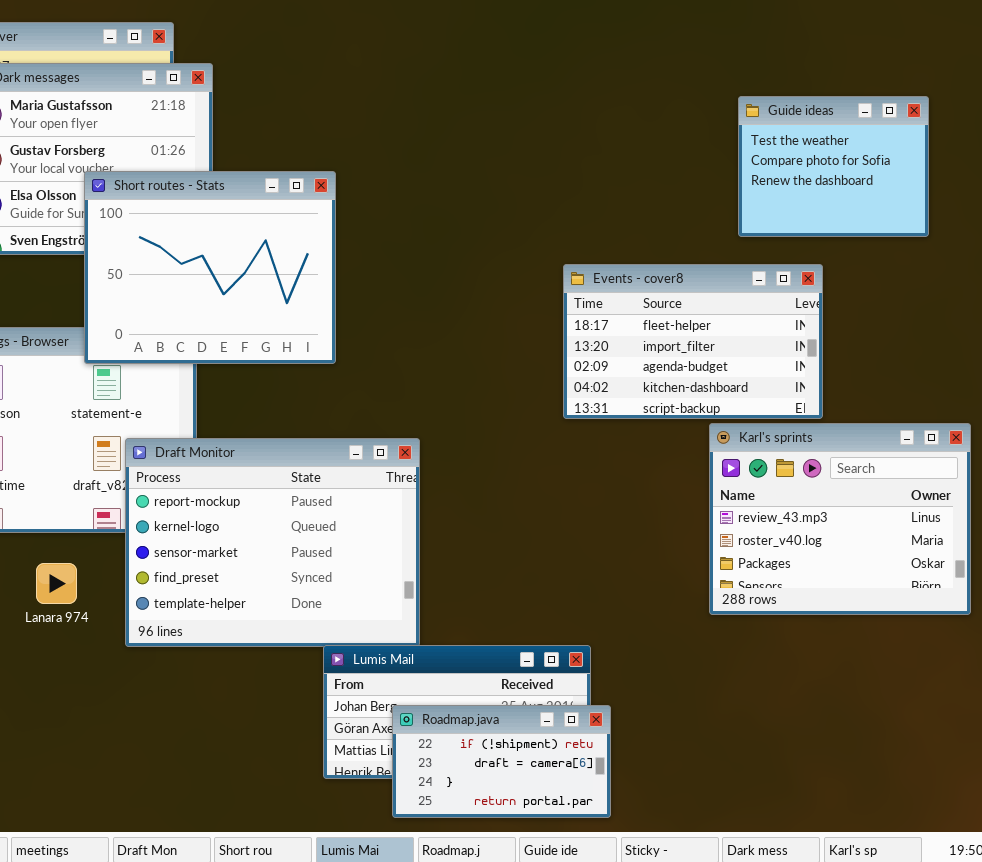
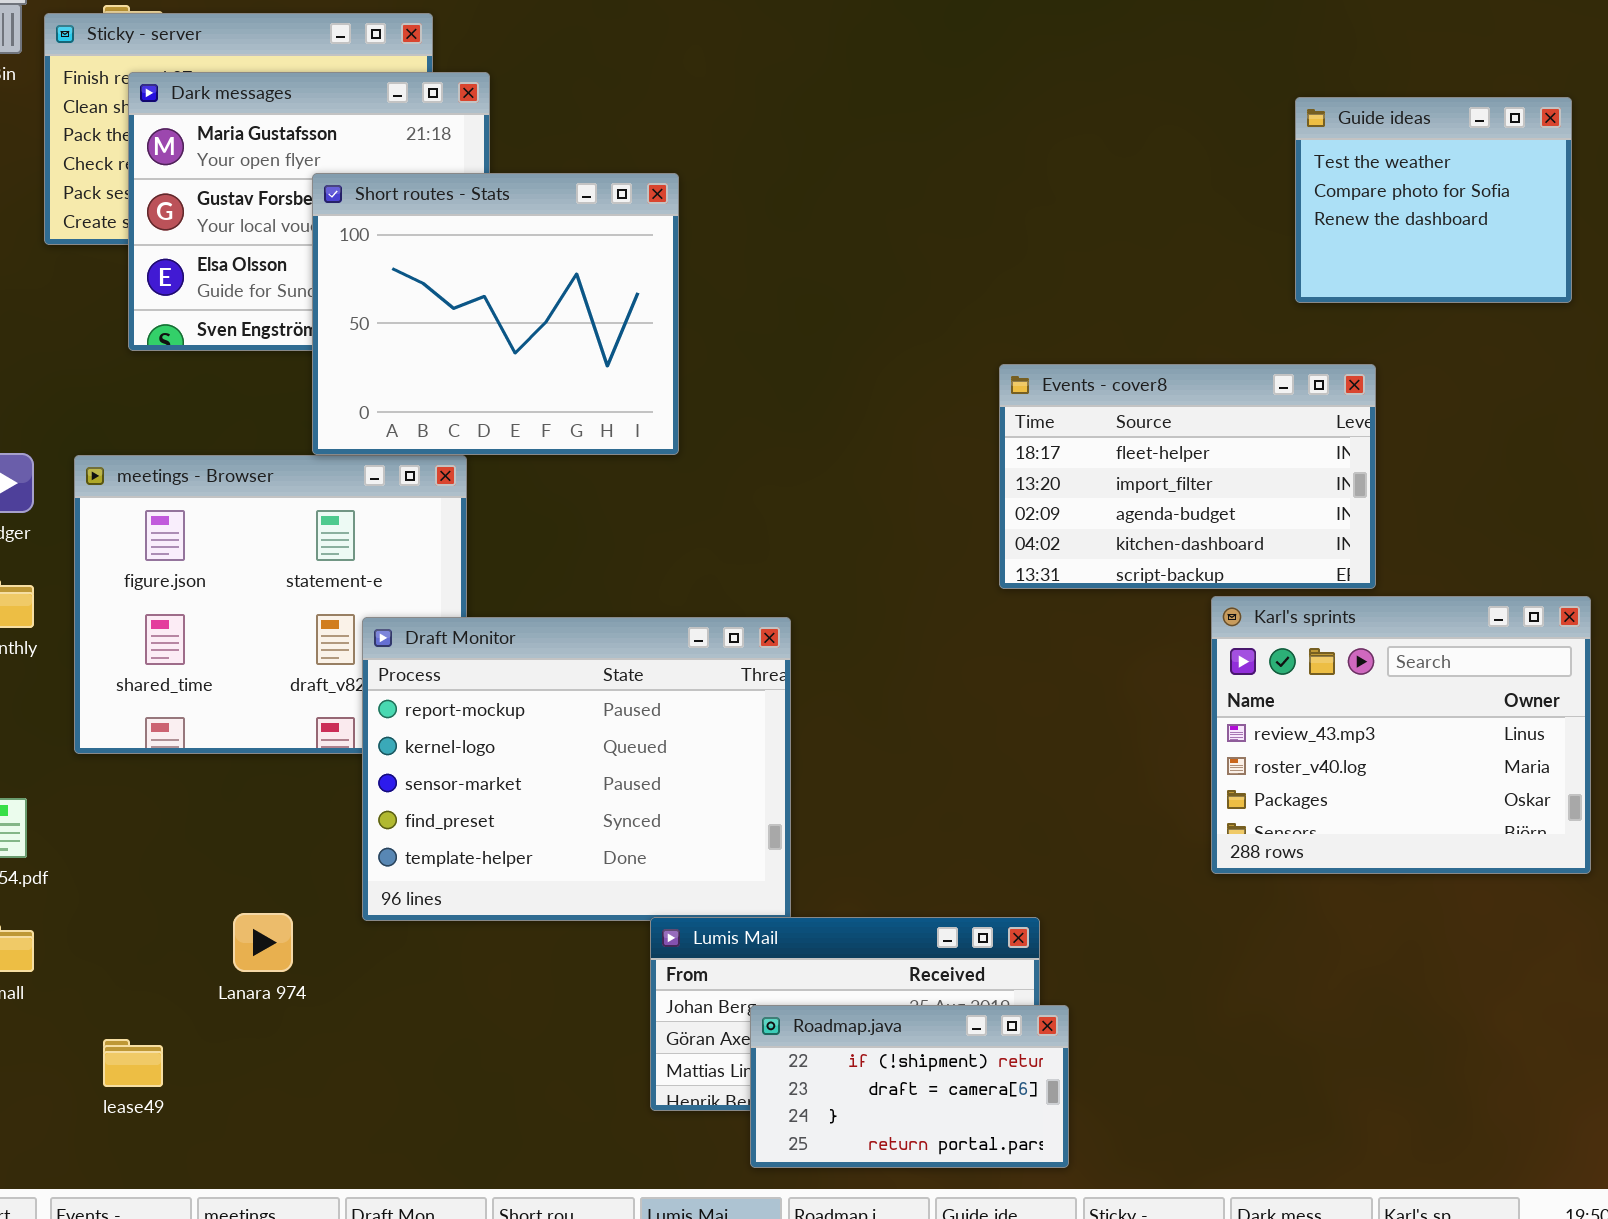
Guide ideas: [738,96,929,237] -> [1295,97,1572,303], moved
Short routes - Stats: [84,171,336,364] -> [312,173,679,455], moved
Lanara 974: [36,563,77,604] -> [233,913,293,972], moved

